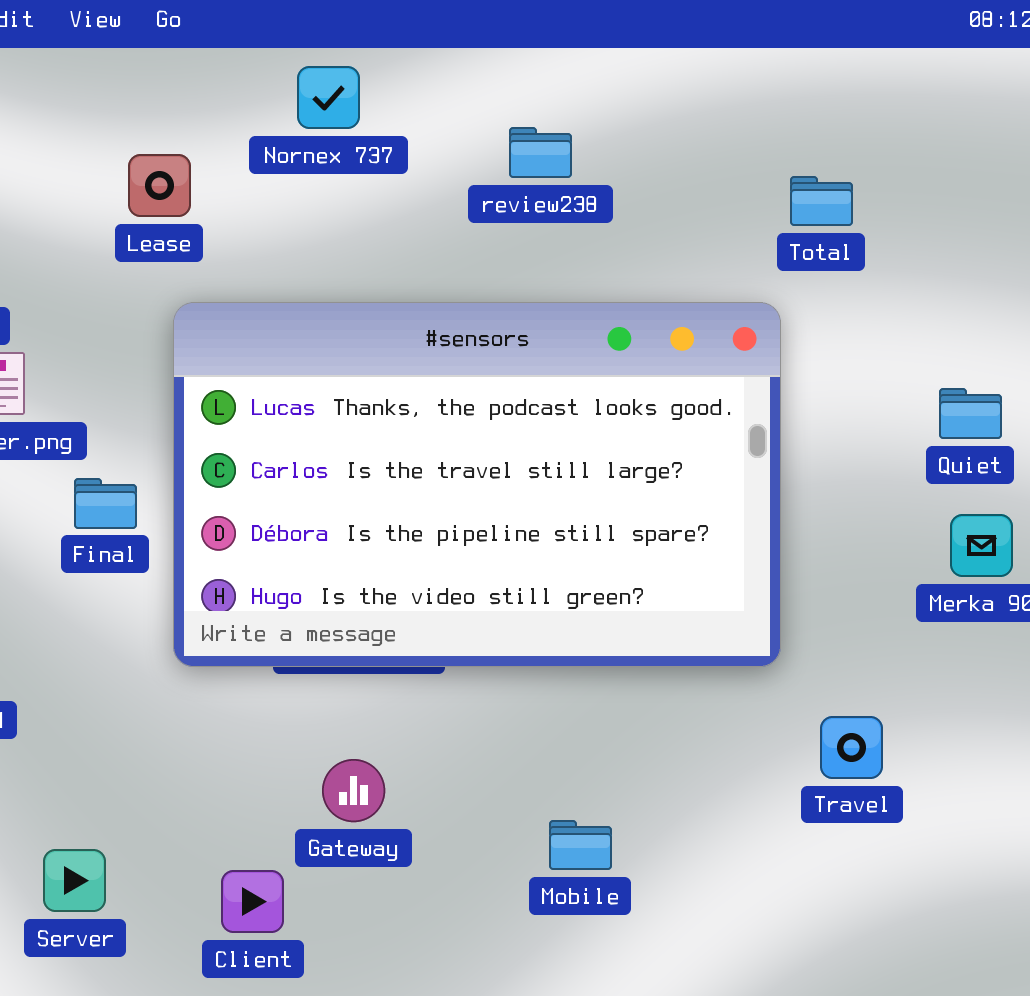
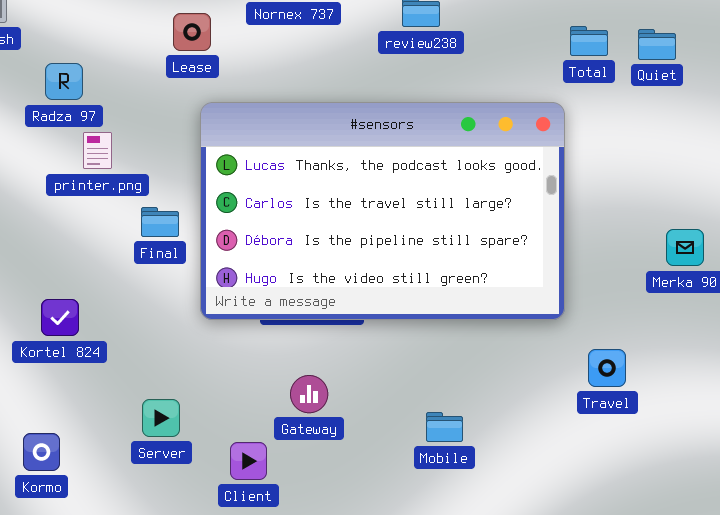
Quiet: [939,388,1002,439] -> [638,29,676,60], moved
Server: [43,849,106,912] -> [142,399,180,437], moved

